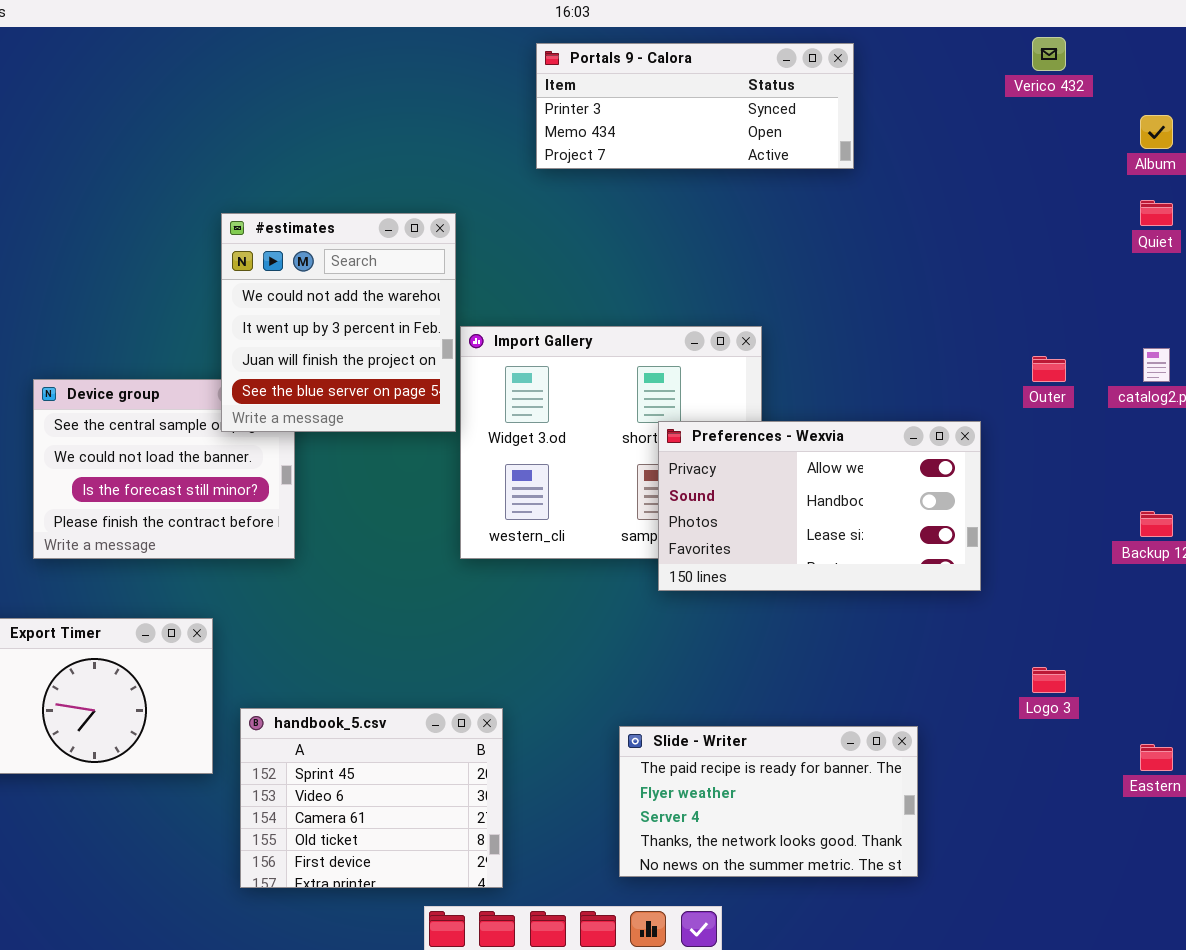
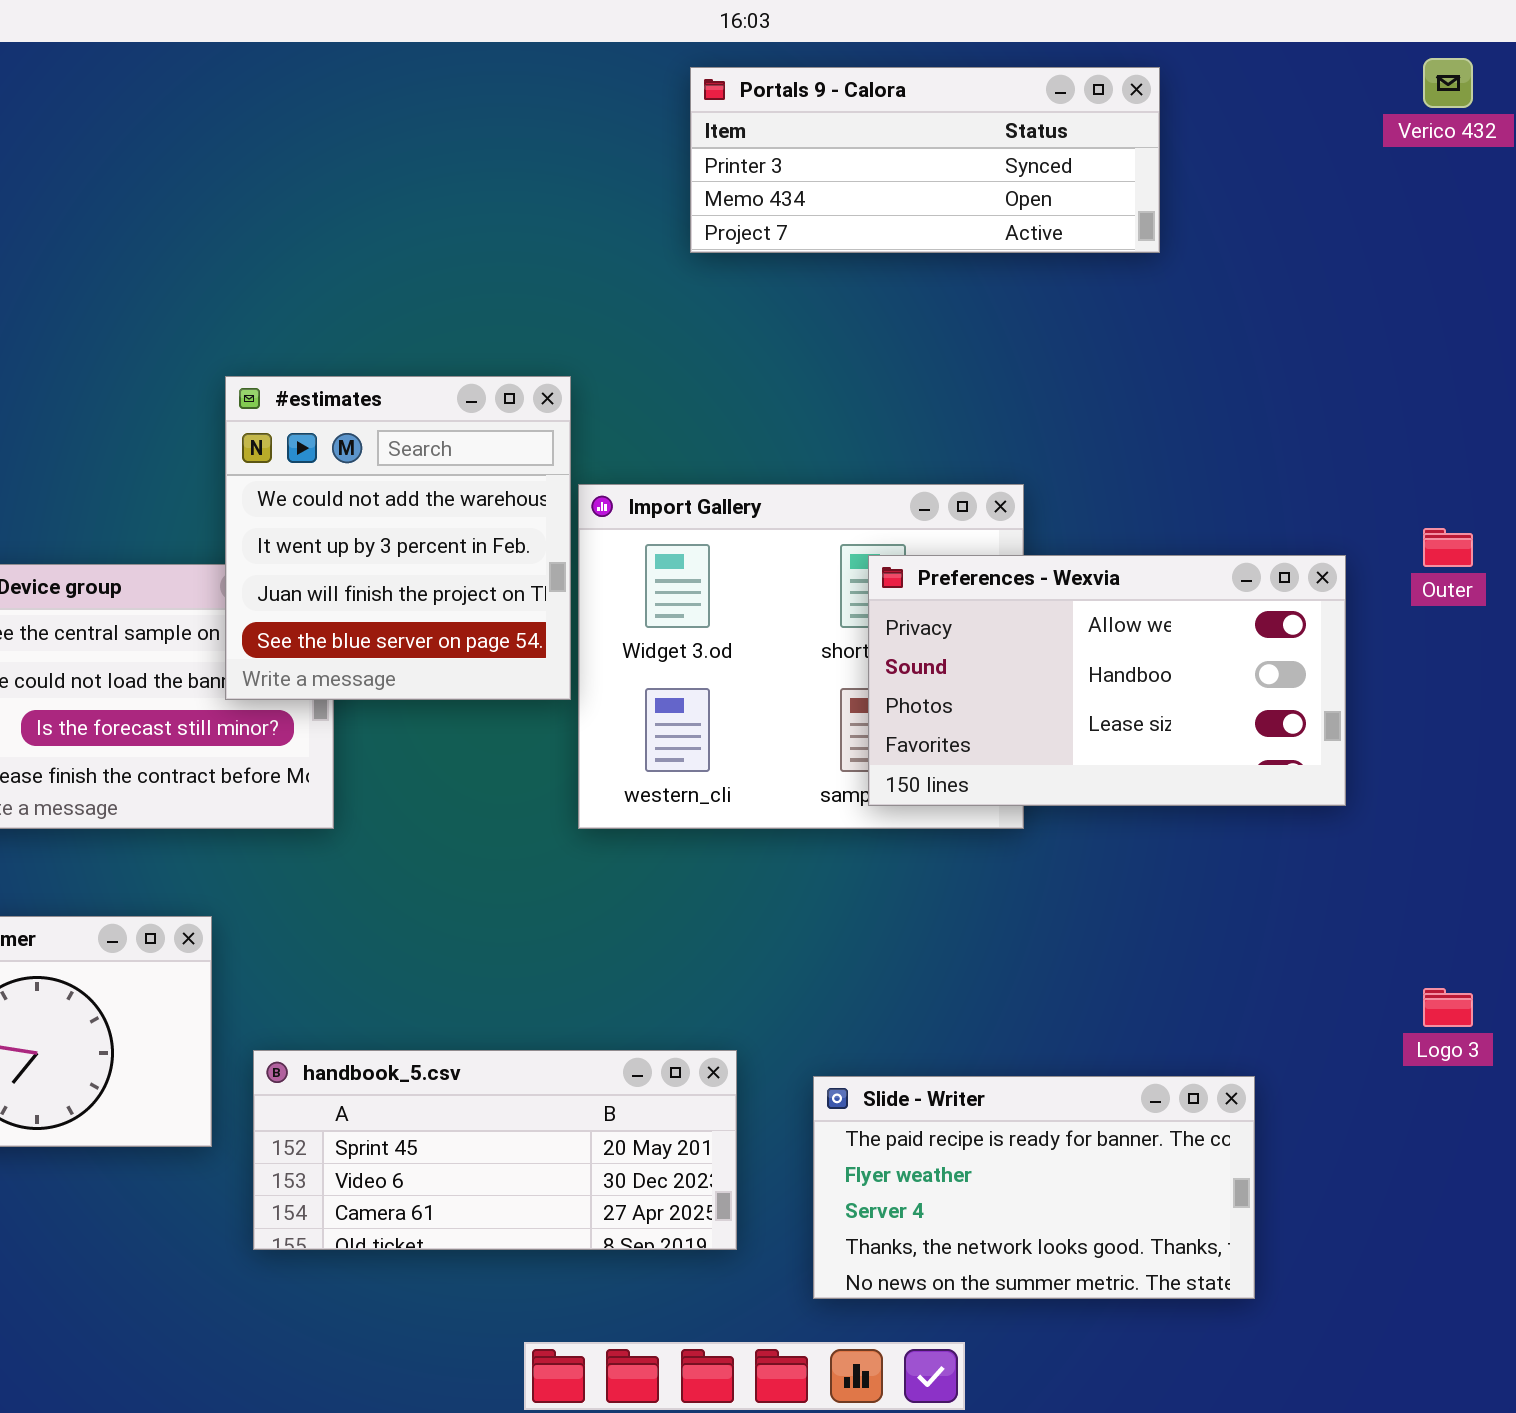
#estimates: [221,213,456,432] -> [225,376,571,700], moved
Preferences - Wexvia: [658,421,981,591] -> [868,555,1346,806], moved
handbook_5.csv: [240,708,503,888] -> [253,1050,737,1250], resized

